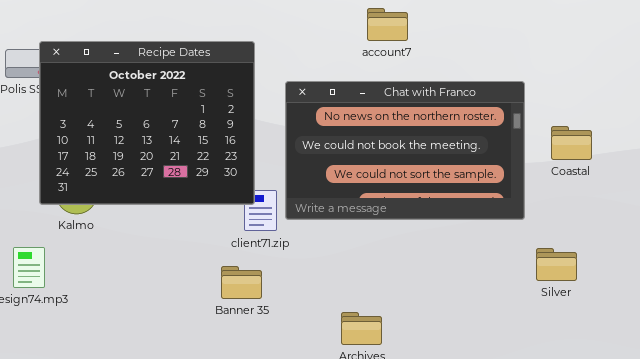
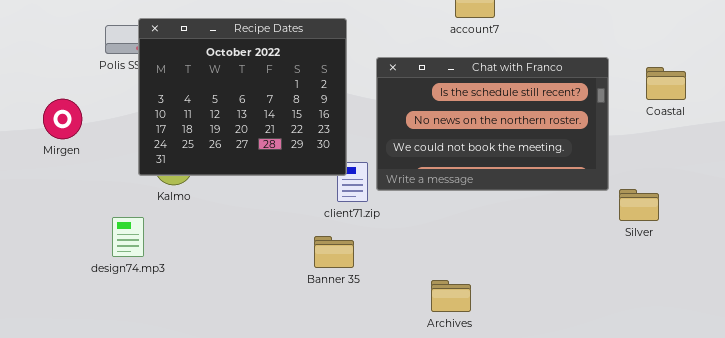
Chat with Franco: [285,81,525,220] -> [376,57,609,191], scrolled up 1 row
Coastal: [551,126,592,160] -> [646,67,686,100], moved
Silver: [536,248,577,281] -> [619,189,659,221], moved

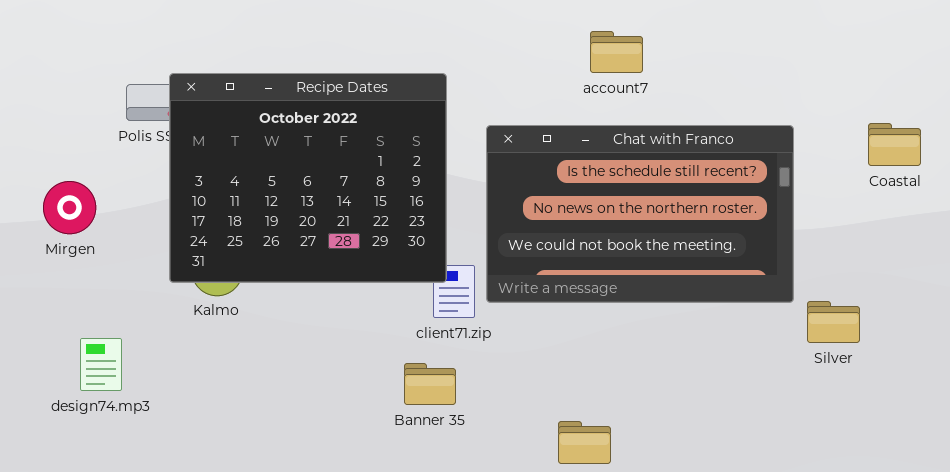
Coastal: [646,67,686,100] -> [868,123,921,166], moved
design74.mp3: [112,217,144,257] -> [80,338,122,391], moved

